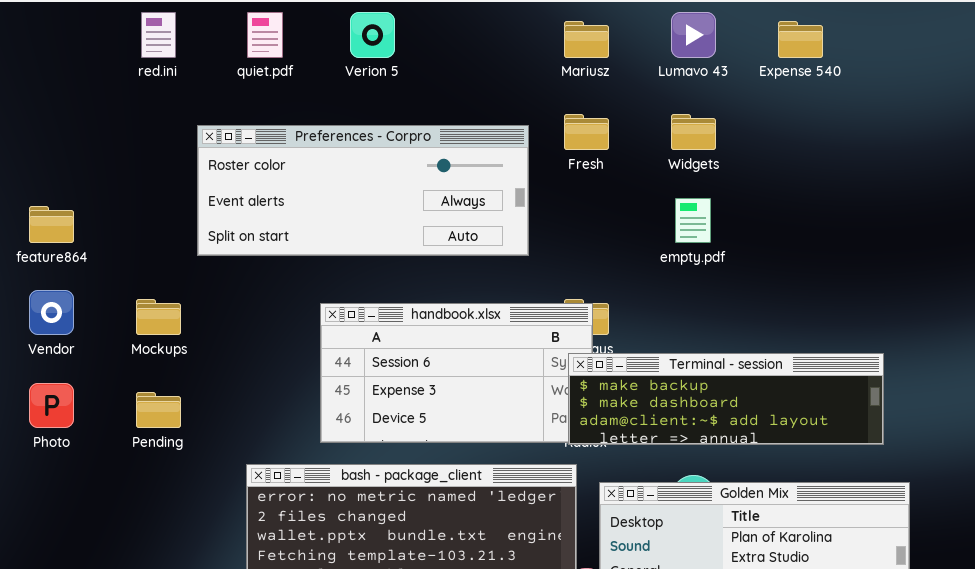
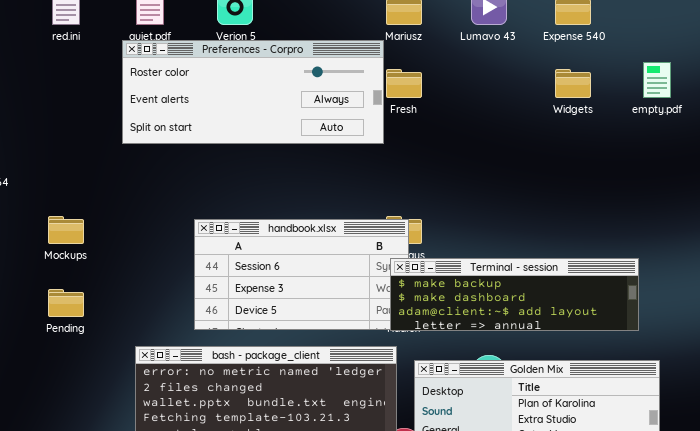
Widgets: [671,114,716,150] -> [555,69,591,98], moved
Preferences - Corpro: [197,125,529,256] -> [122,40,384,144], moved
empty.pdf: [675,198,711,243] -> [643,62,671,98], moved

